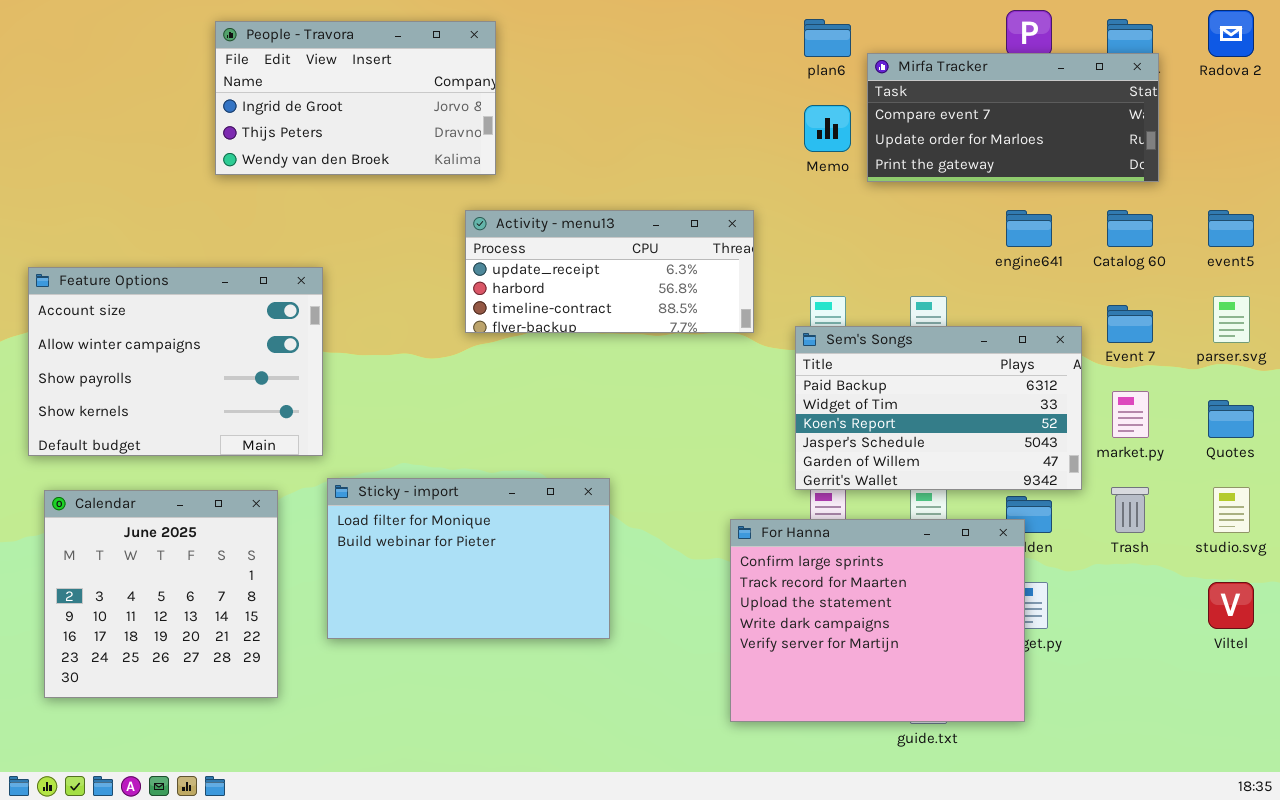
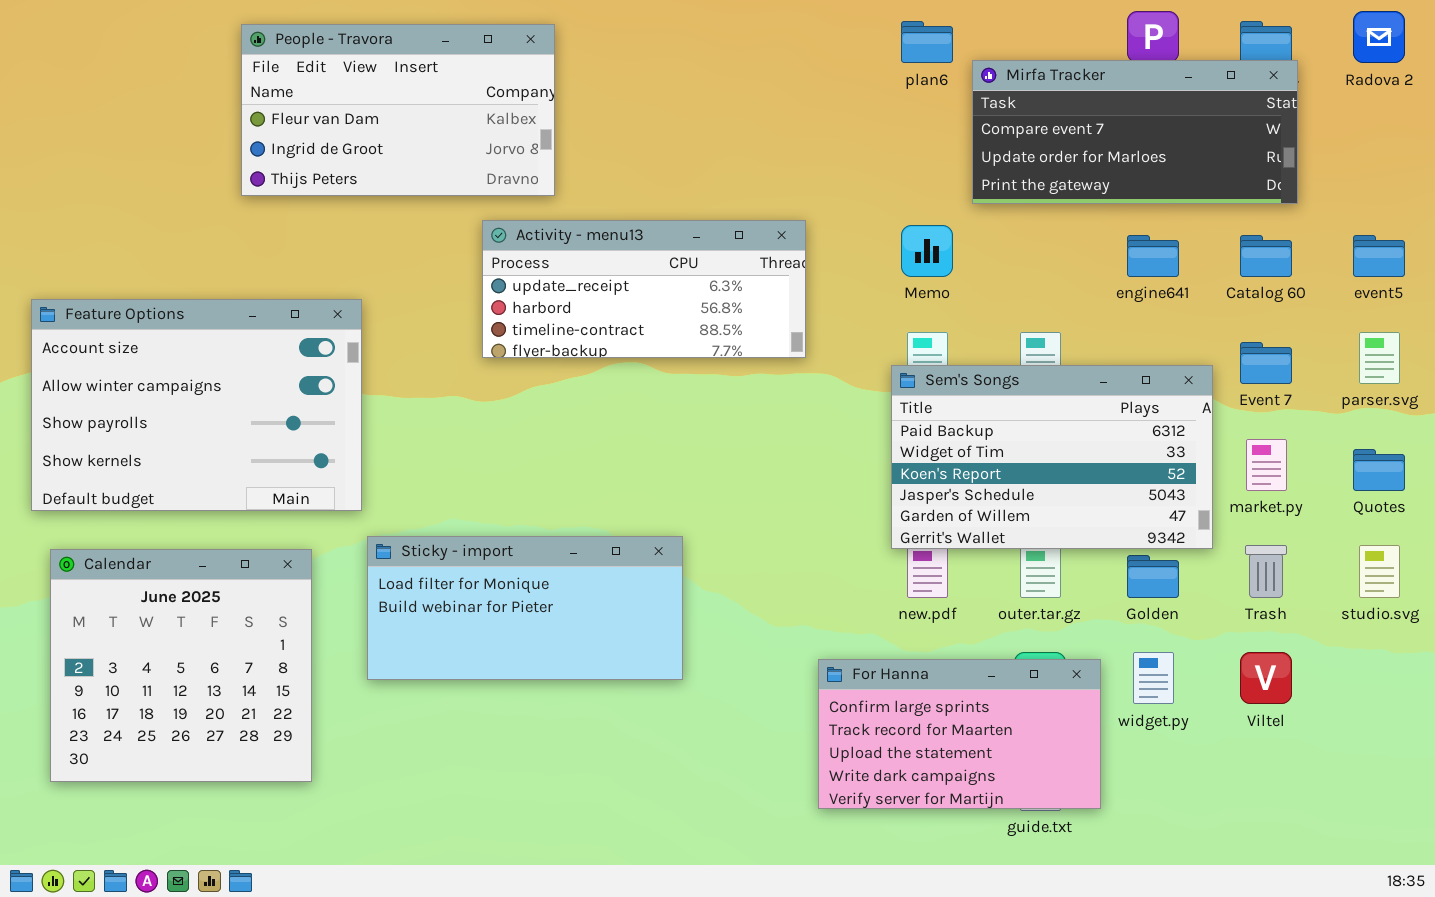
People - Travora: [215,21,496,175] -> [241,24,555,196], scrolled up 1 row
Memo: [804,105,851,152] -> [901,225,953,277], moved
Activity - menu13: [465,210,754,333] -> [482,220,806,358], moved
Sticky - import: [327,478,610,639] -> [367,536,683,680], resized
For Hanna: [730,519,1025,722] -> [818,659,1101,809], resized
Viltel: [1208,582,1254,629] -> [1240,652,1292,704], moved

